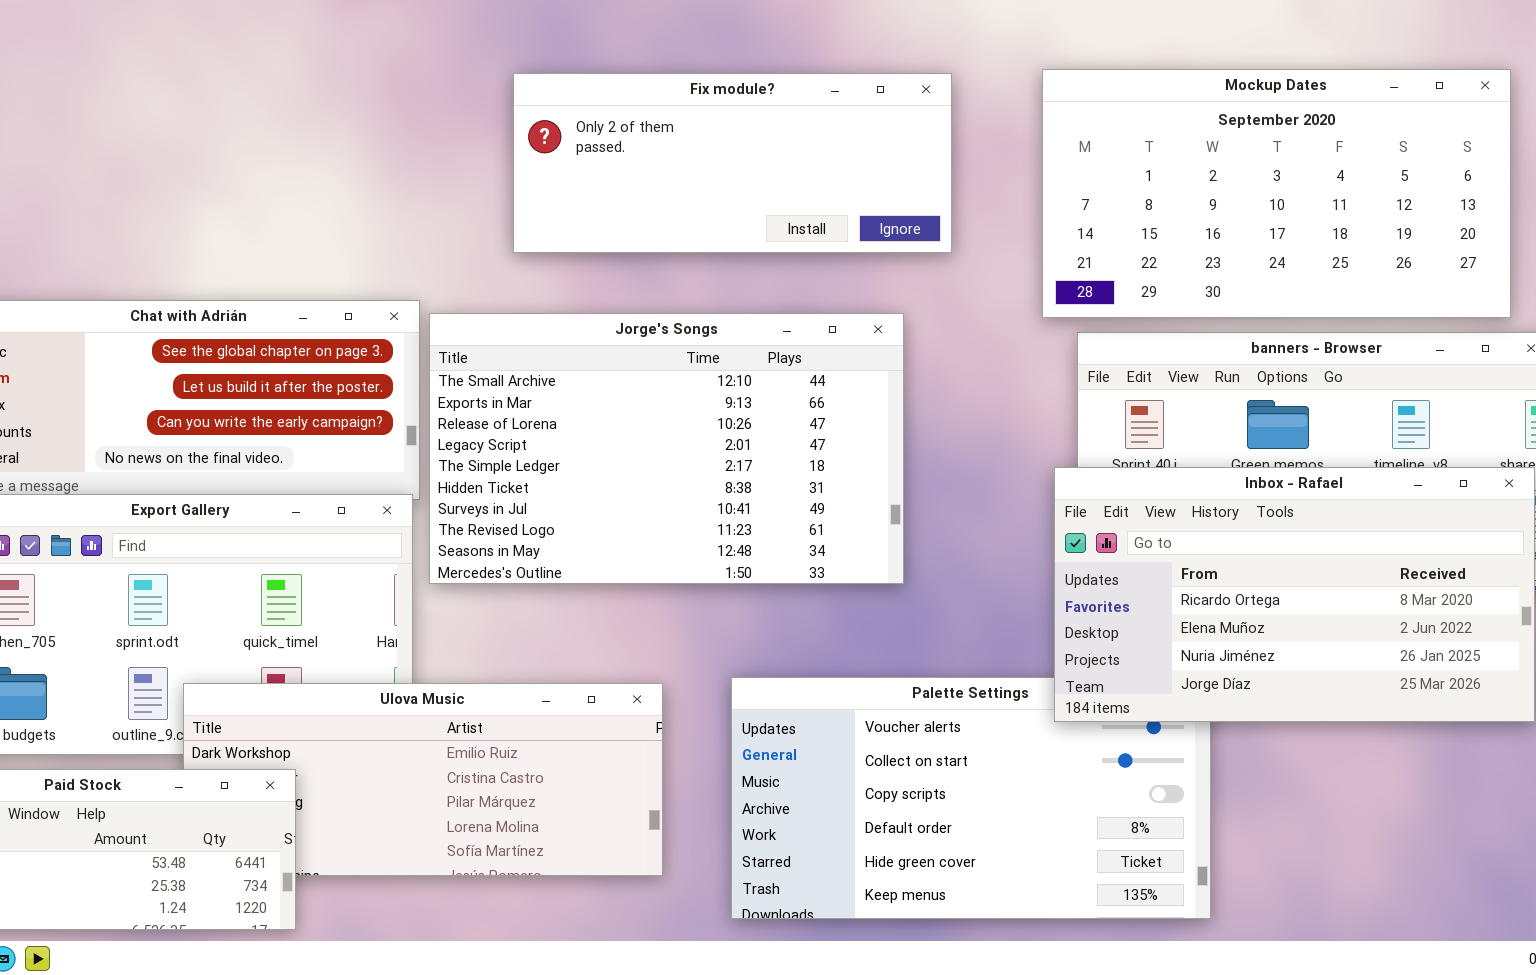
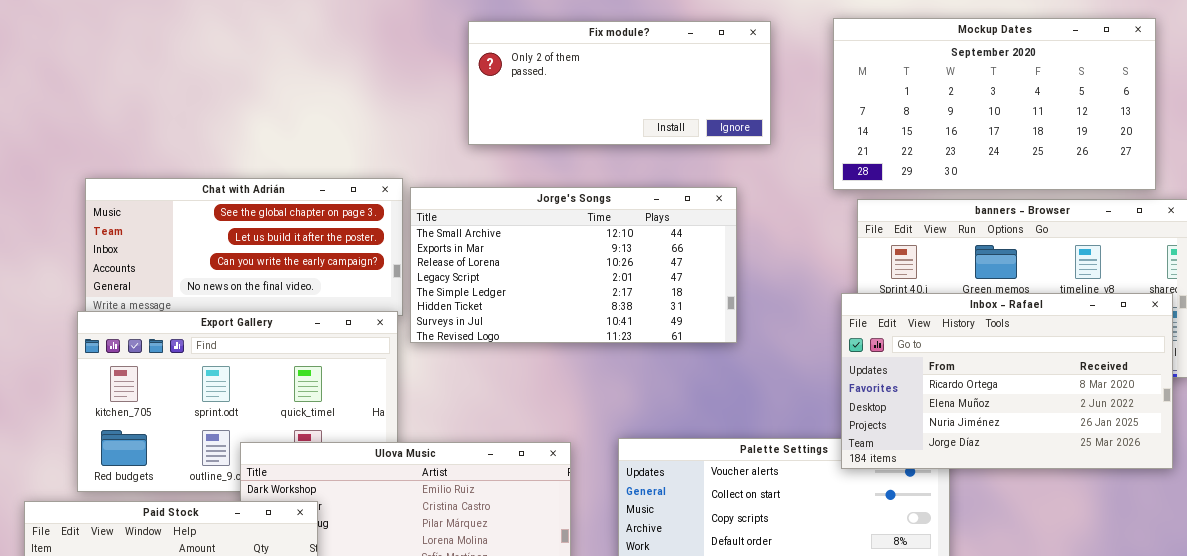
Jorge's Songs: [429,313,904,584] -> [410,187,737,343], resized

